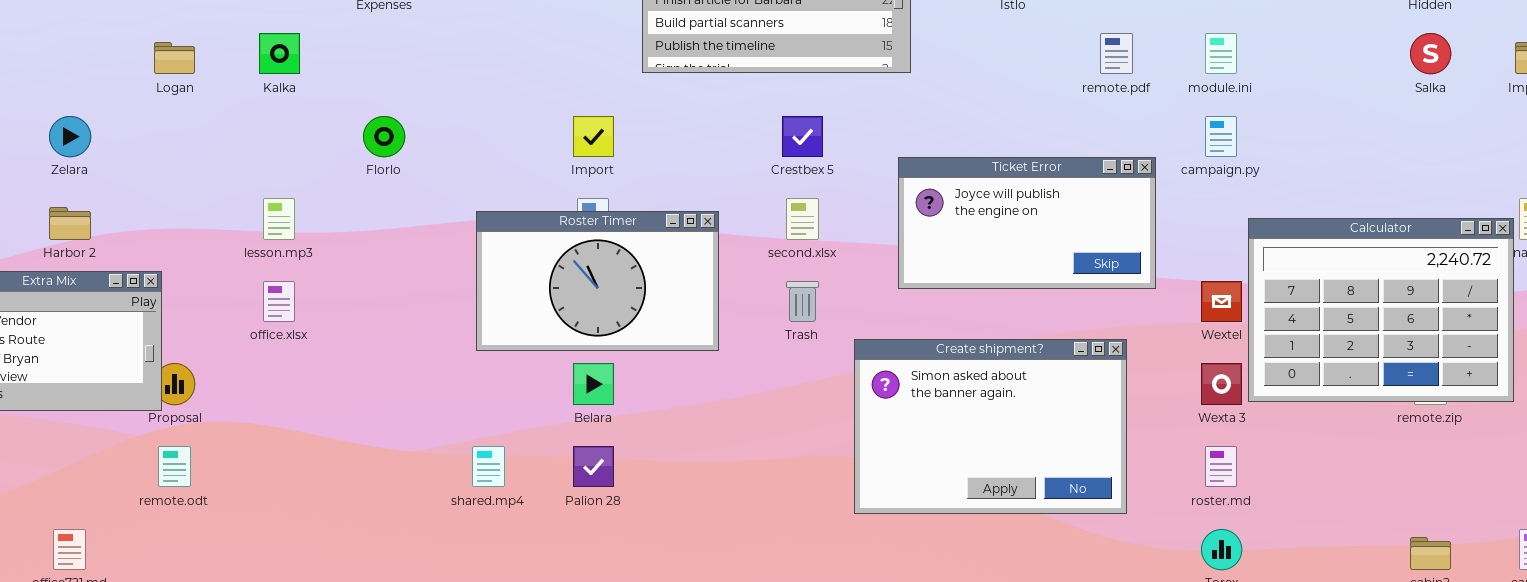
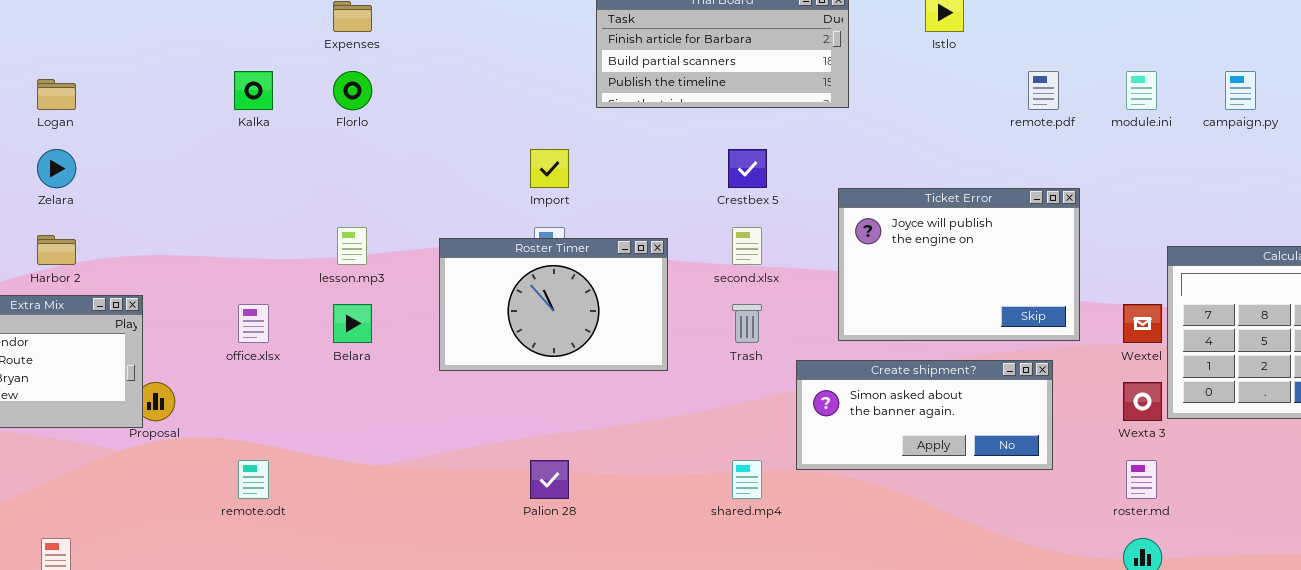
Logan: [154,42,195,74] -> [37,79,76,110], moved
Florlo: [363,116,405,157] -> [333,71,372,110], moved
campaign.py: [1205,116,1237,157] -> [1225,71,1256,110], moved
Ticket Error: [898,157,1156,289] -> [838,188,1080,341], resized
lesson.mp3: [263,198,295,240] -> [337,227,367,265], moved
Create shipment?: [854,339,1127,514] -> [796,360,1053,470], resized
Belara: [573,363,614,405] -> [333,304,372,343], moved
remote.odt: [158,446,191,487] -> [238,460,269,499], moved
shared.mp4: [472,446,505,487] -> [732,460,762,499], moved

